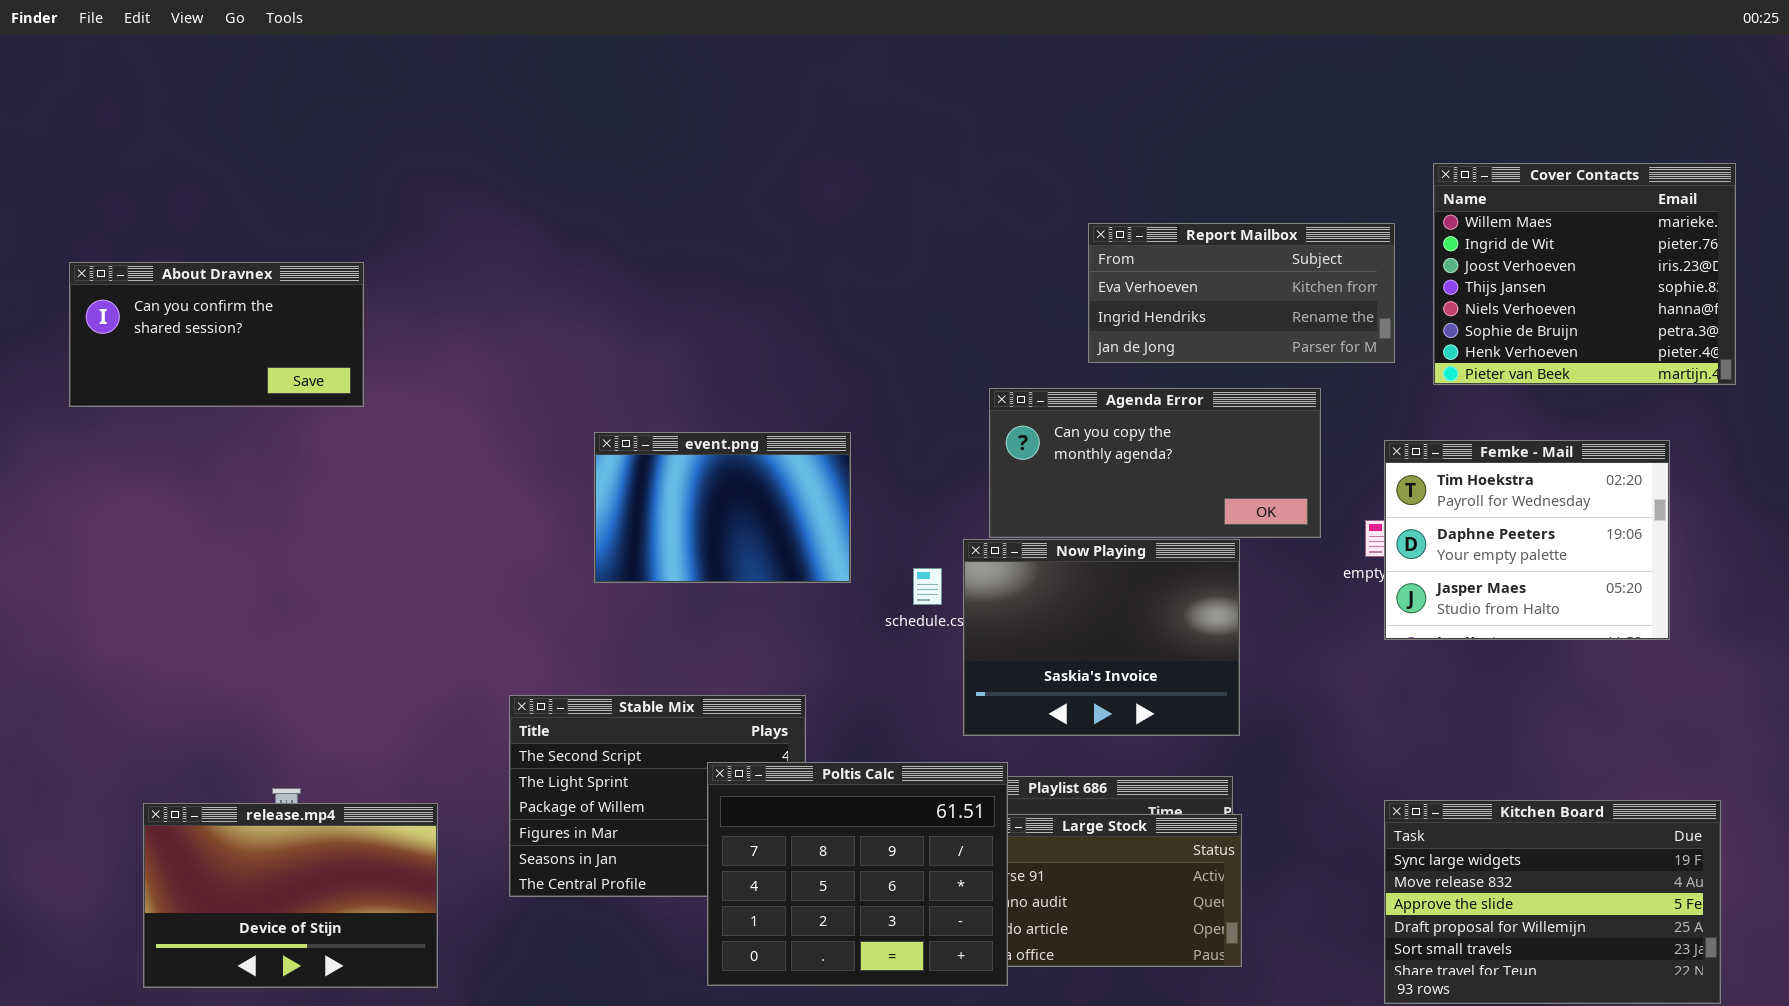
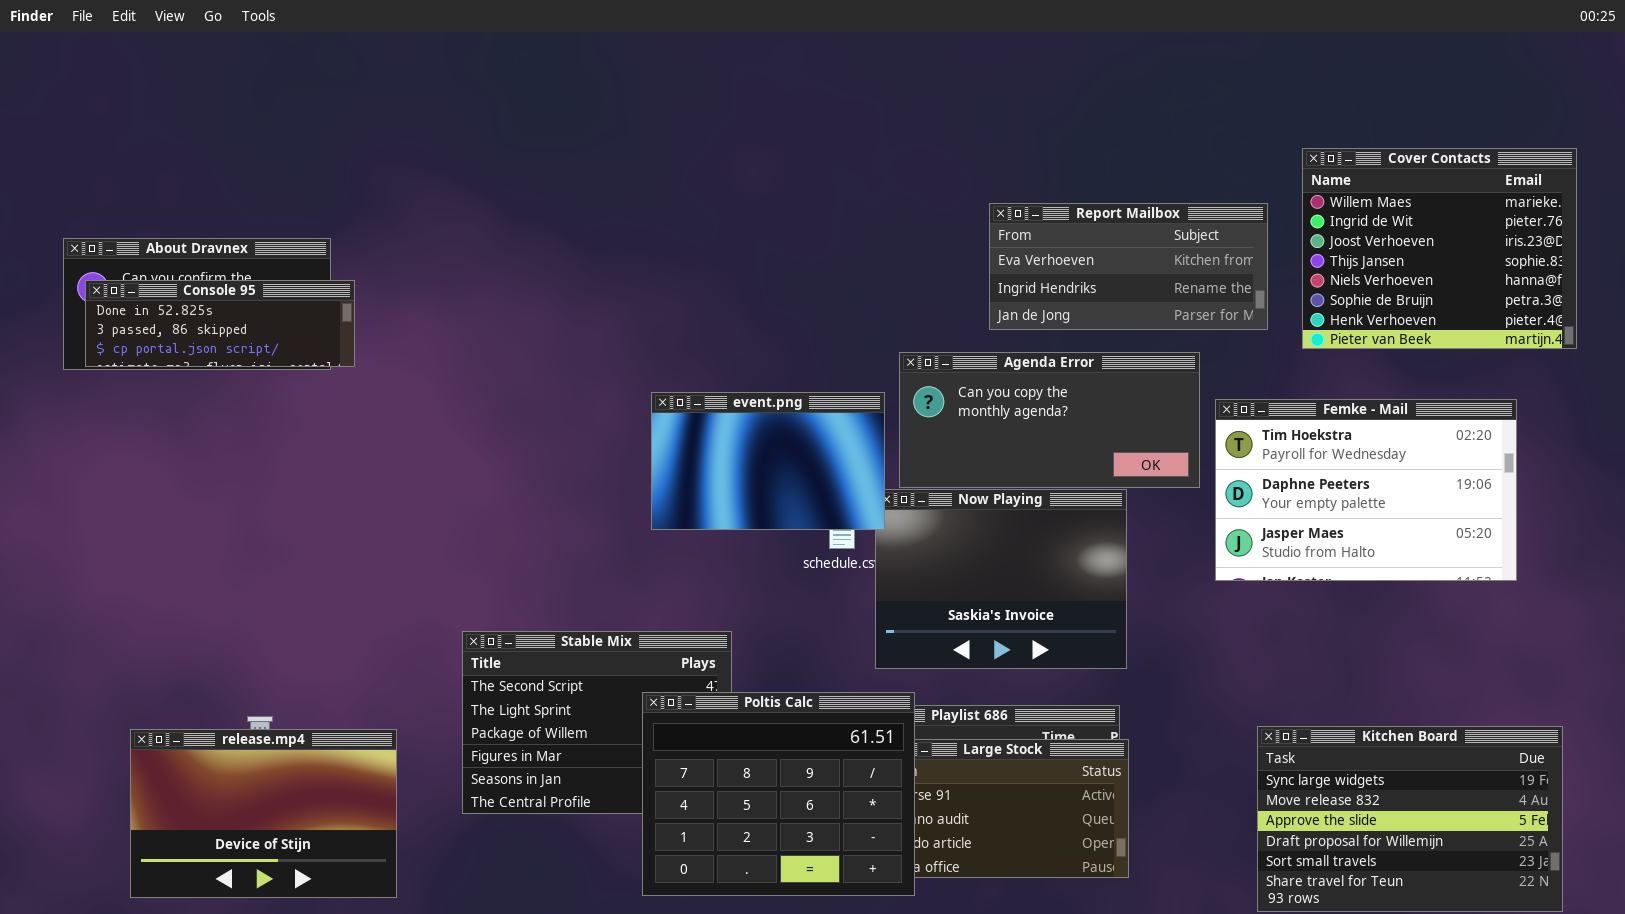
Console 95: none -> [85,280,355,367], opened
event.png: [594,432,851,583] -> [651,392,885,530], moved
Femke - Mail: [1384,440,1670,640] -> [1215,399,1517,581], resized

